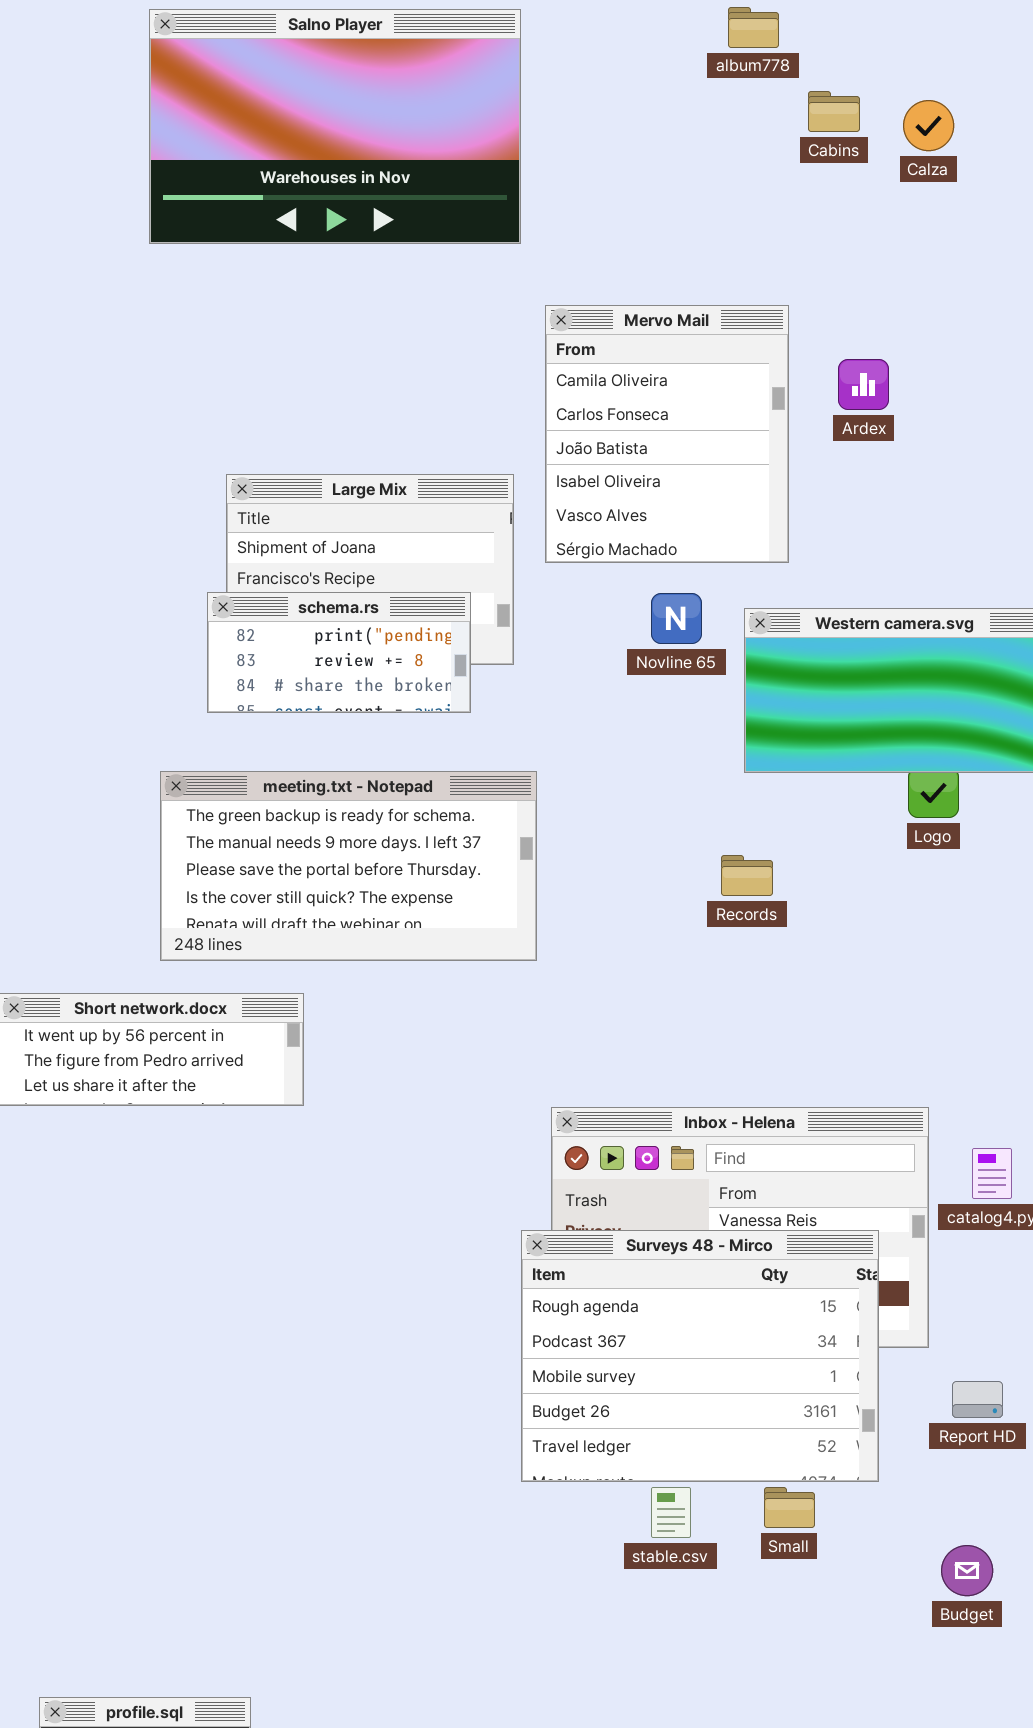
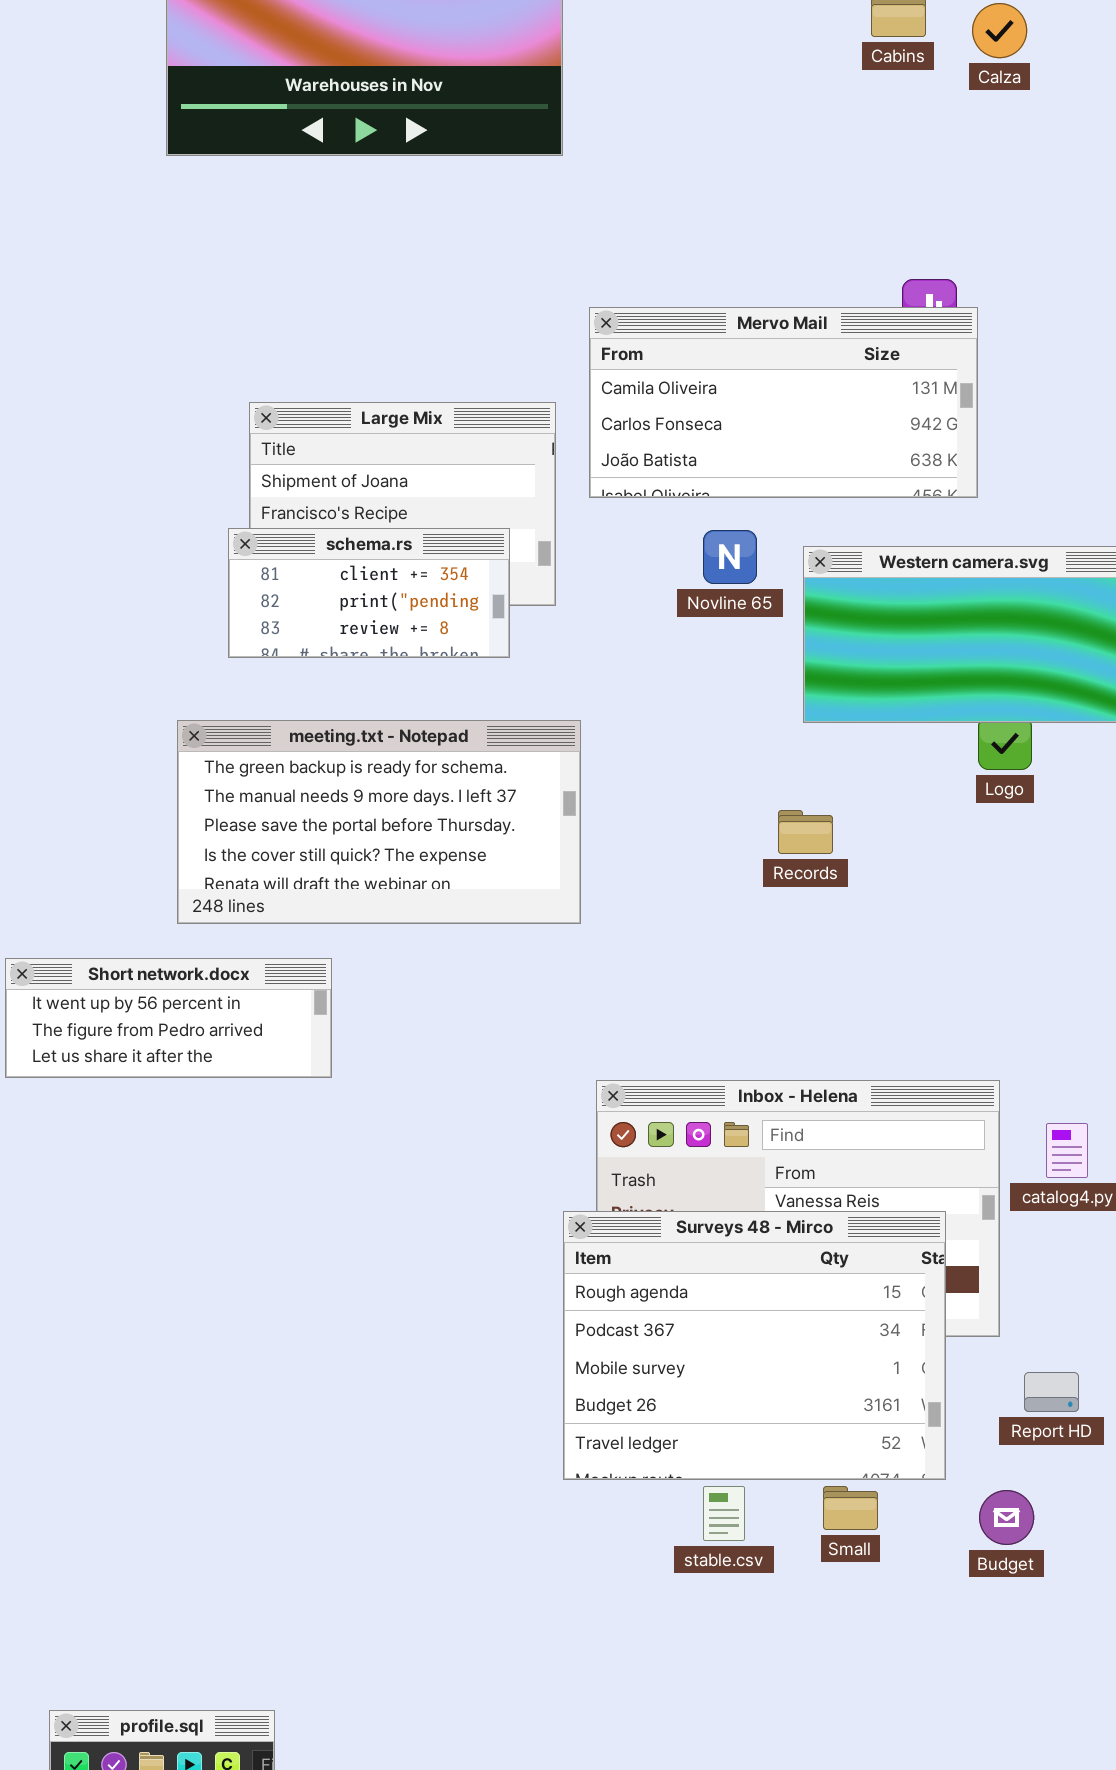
Mervo Mail: [545,305,789,563] -> [589,307,978,498], resized
schema.rs: [207,592,471,713] -> [228,528,510,658], scrolled up 1 row
Budget: [941,1545,993,1596] -> [979,1490,1034,1545], moved

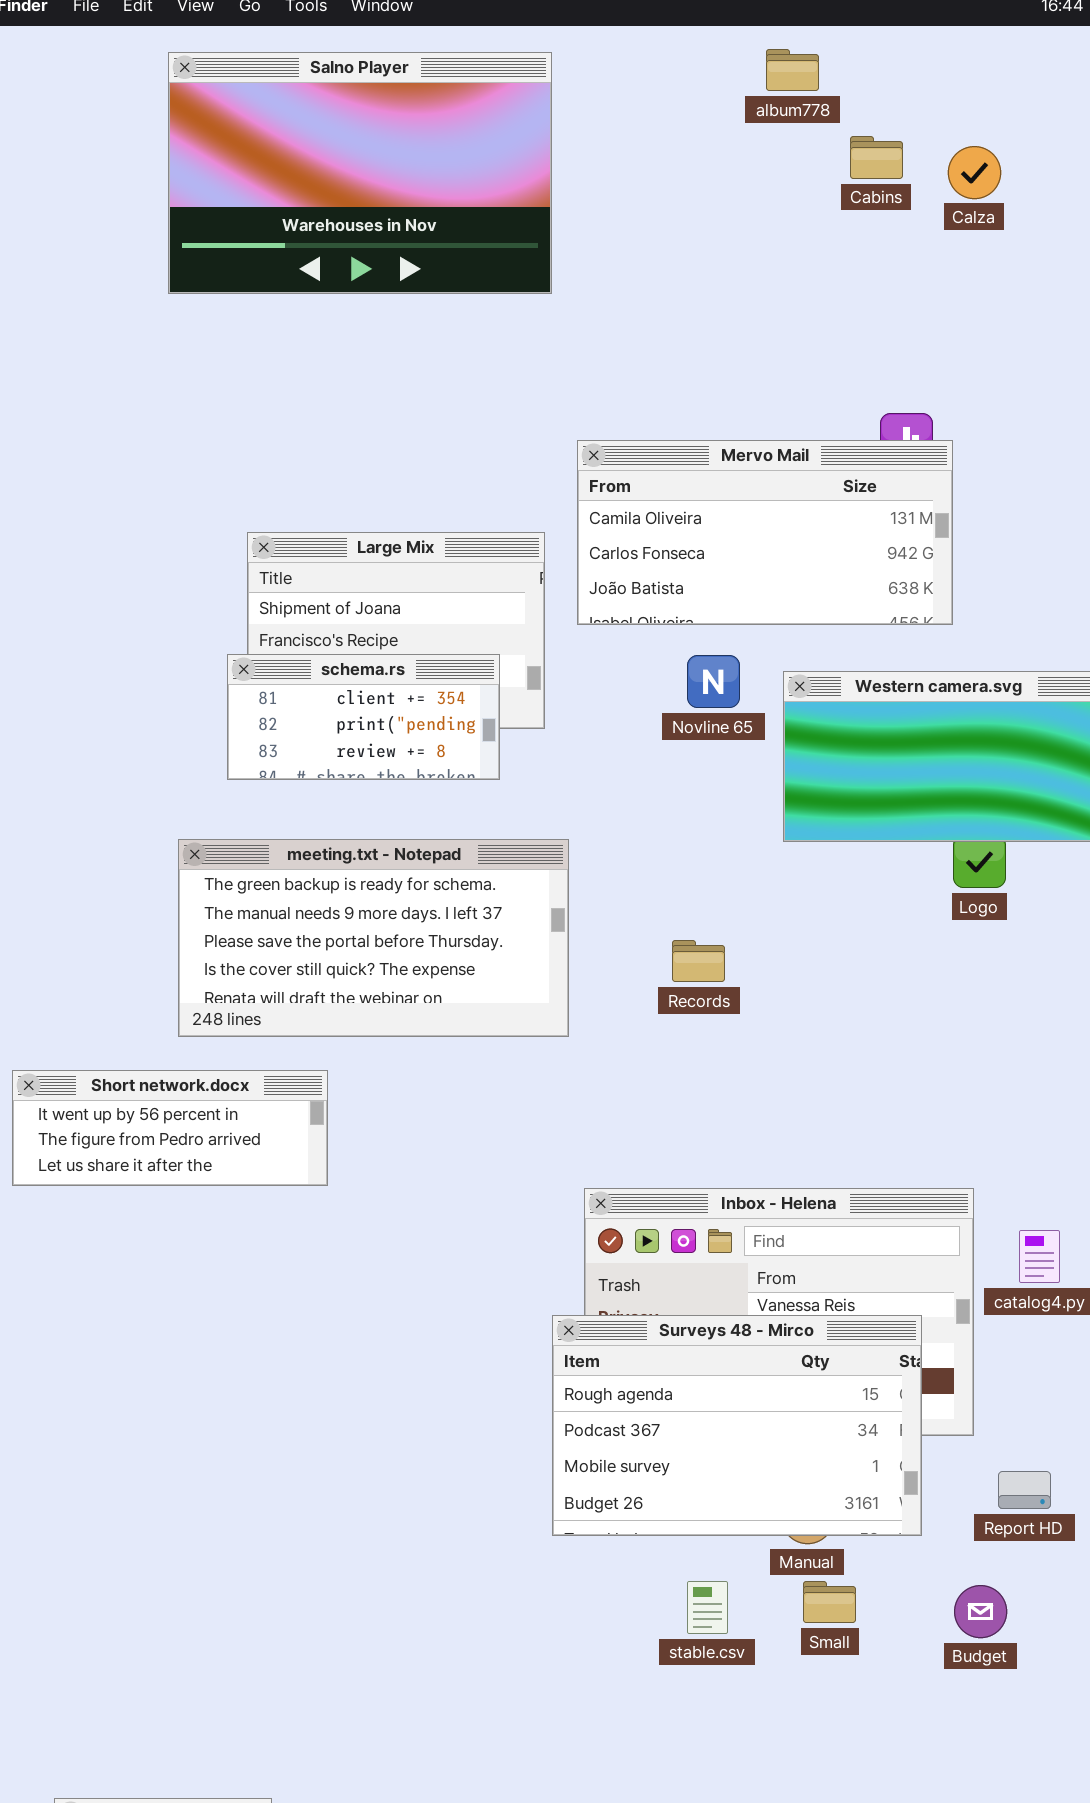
Records: [778,810,833,854] -> [672,940,725,982], moved
Surveys 48 - Mirco: [563,1211,946,1480] -> [552,1315,922,1536], resized

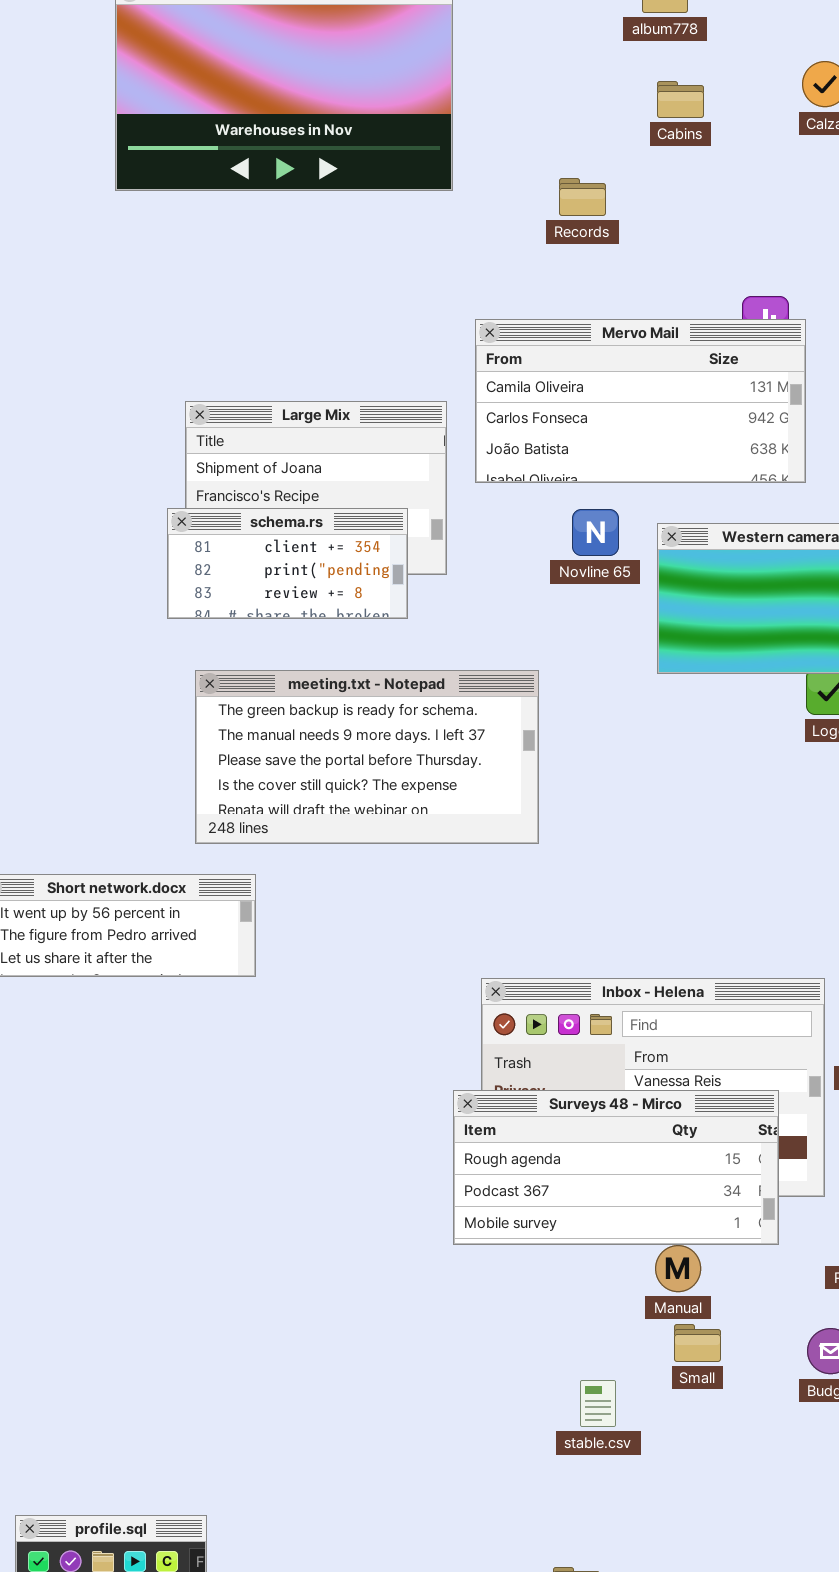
Cabins: [850,136,903,179] -> [657,81,704,118], moved
meeting.txt - Notepad: [178,839,569,1037] -> [195,670,539,844], moved
Records: [672,940,725,982] -> [559,178,606,216], moved
Surveys 48 - Mirco: [552,1315,922,1536] -> [453,1090,779,1245], resized
stable.csv: [687,1581,728,1634] -> [580,1380,616,1427], moved

